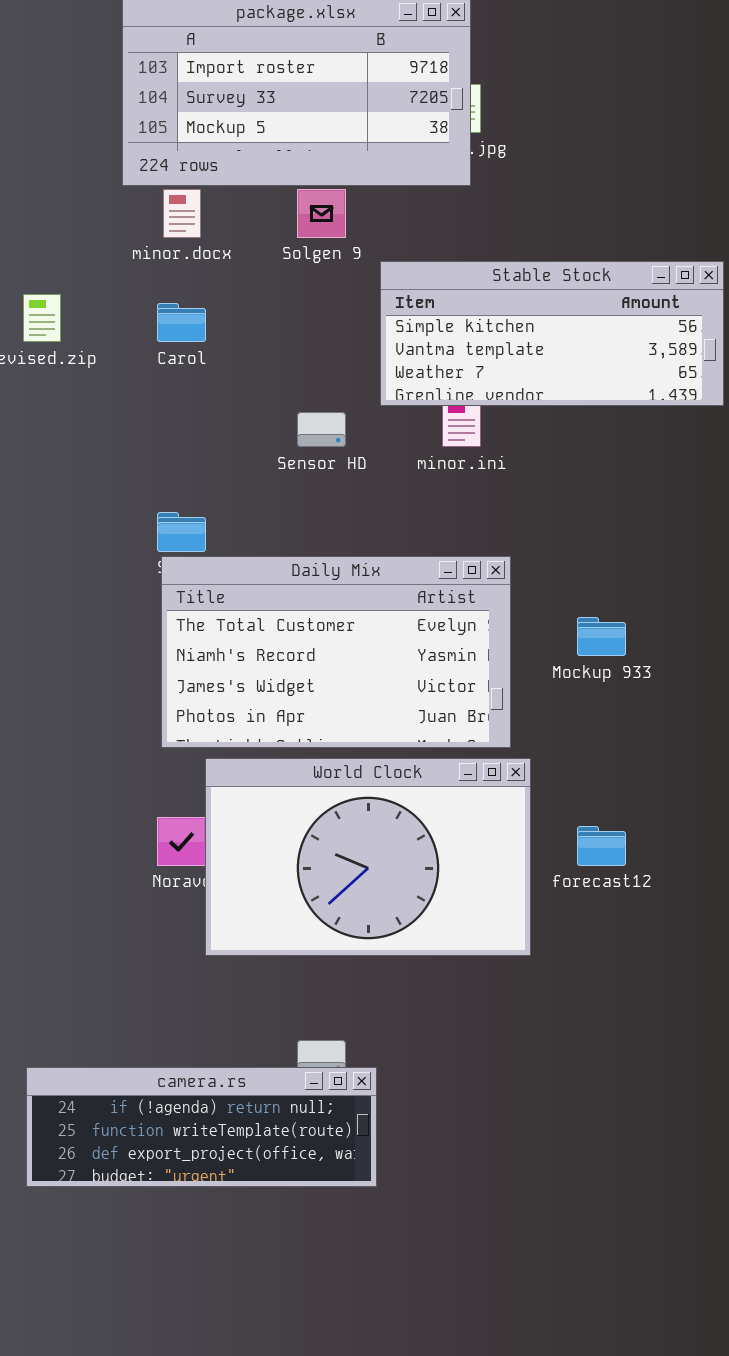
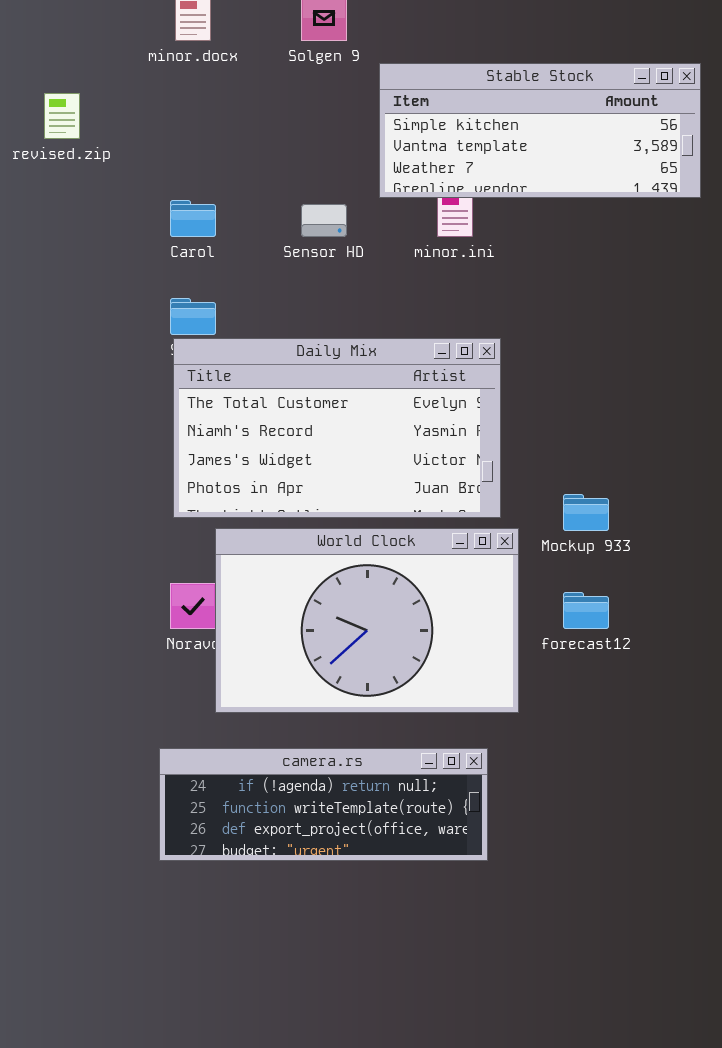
Carol: [157,303,206,342] -> [170,200,216,237], moved
Mockup 933: [577,617,626,656] -> [563,494,609,531], moved
camera.rs: [26,1067,377,1187] -> [159,748,488,861], moved

